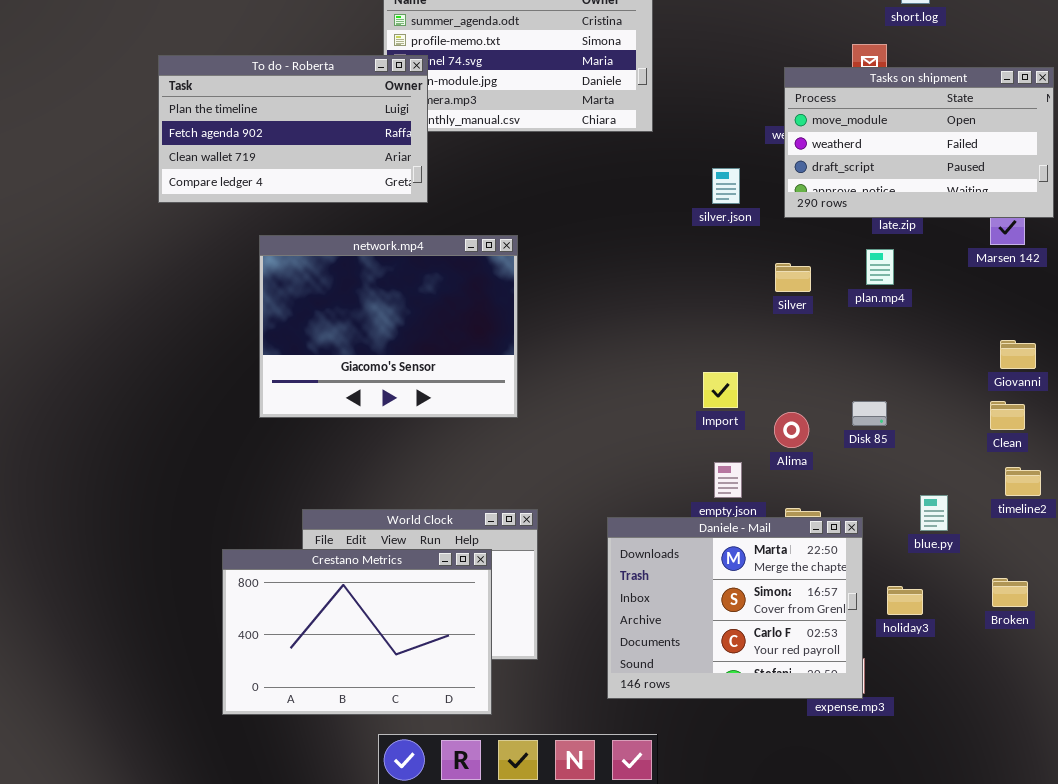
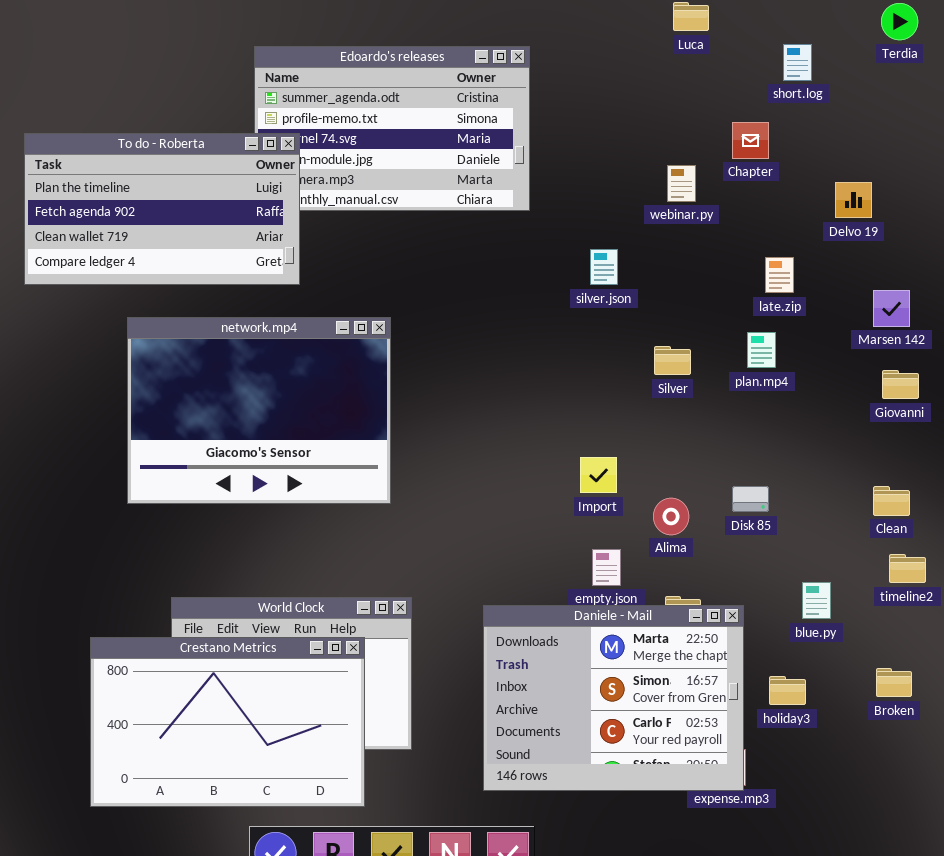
Tasks on shipment: [784,67,1054,218] -> none, closed
Giovanni: [1000,340,1036,369] -> [882,370,919,399], moved

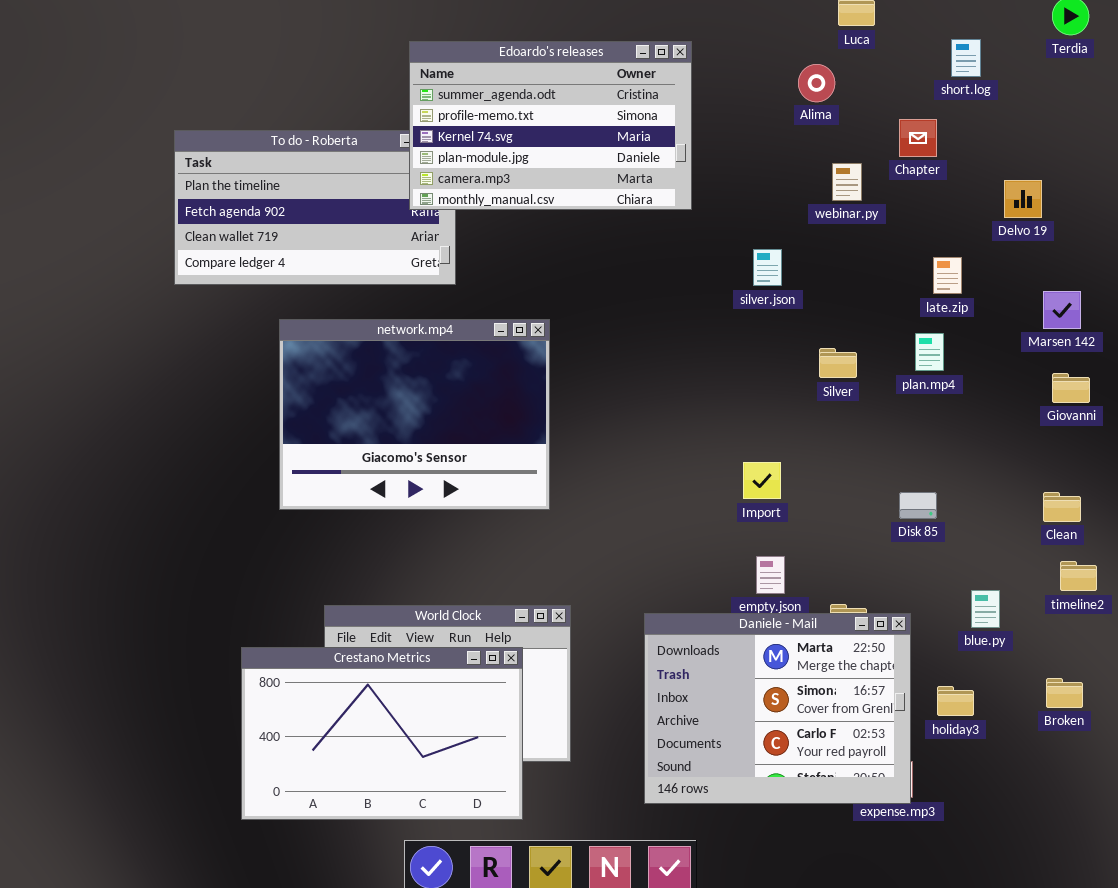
Edoardo's releases: [254,46,530,211] -> [409,41,692,210], raised
Alima: [653,498,689,535] -> [798,64,835,102], moved

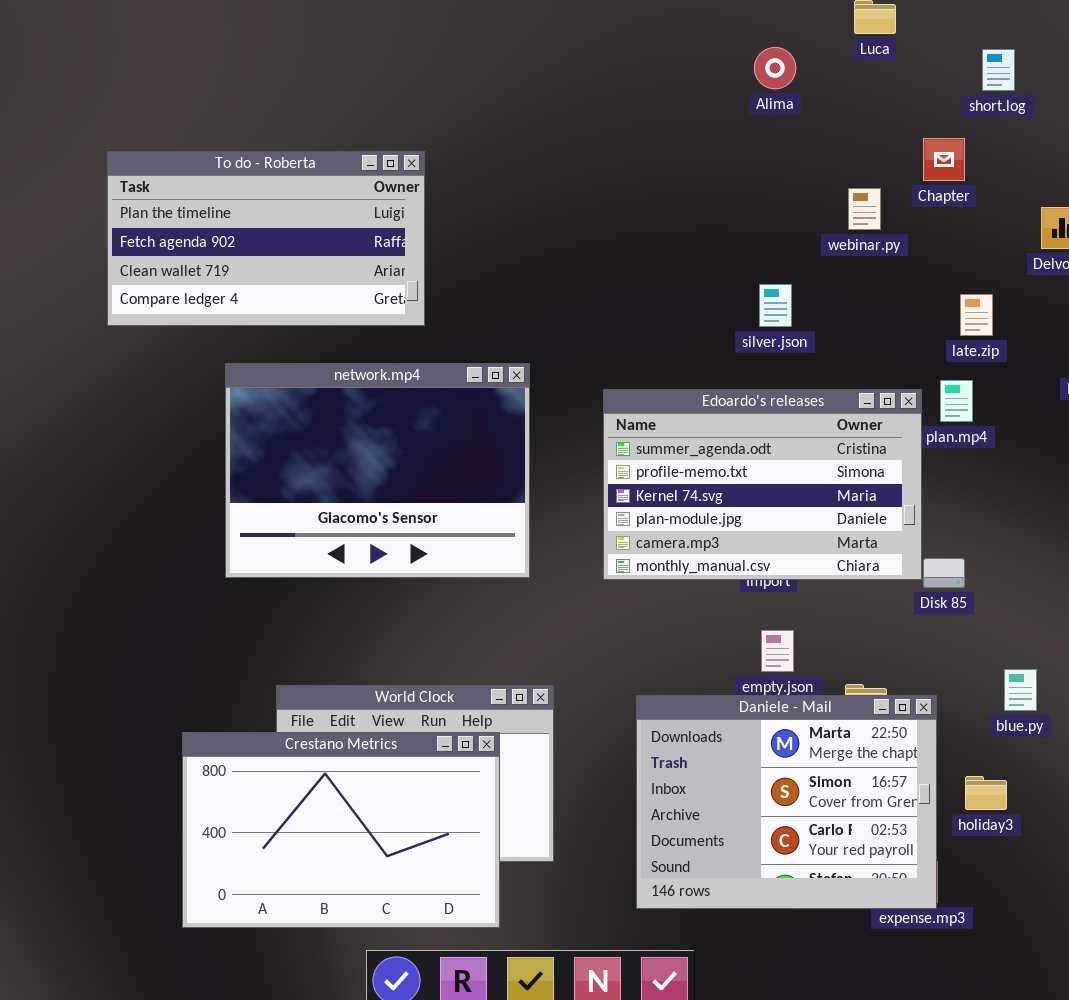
Edoardo's releases: [409,41,692,210] -> [603,389,922,580], moved
Alima: [798,64,835,102] -> [754,47,796,89], moved

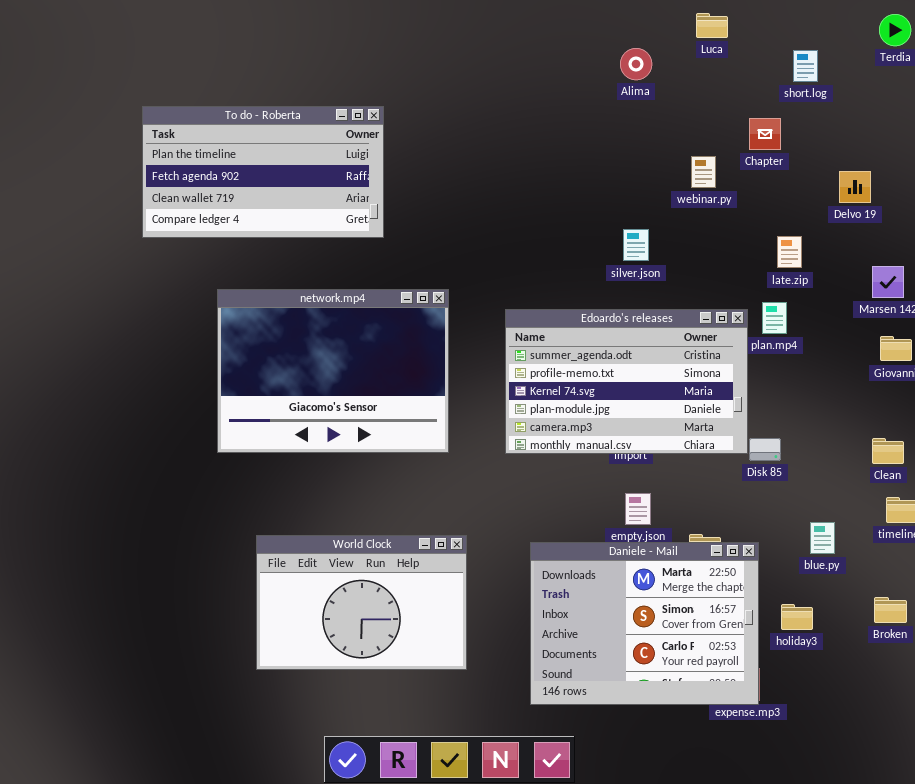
To do - Roberta: [107,151,425,326] -> [142,106,384,238], moved
Crestano Metrics: [182,732,500,928] -> none, closed

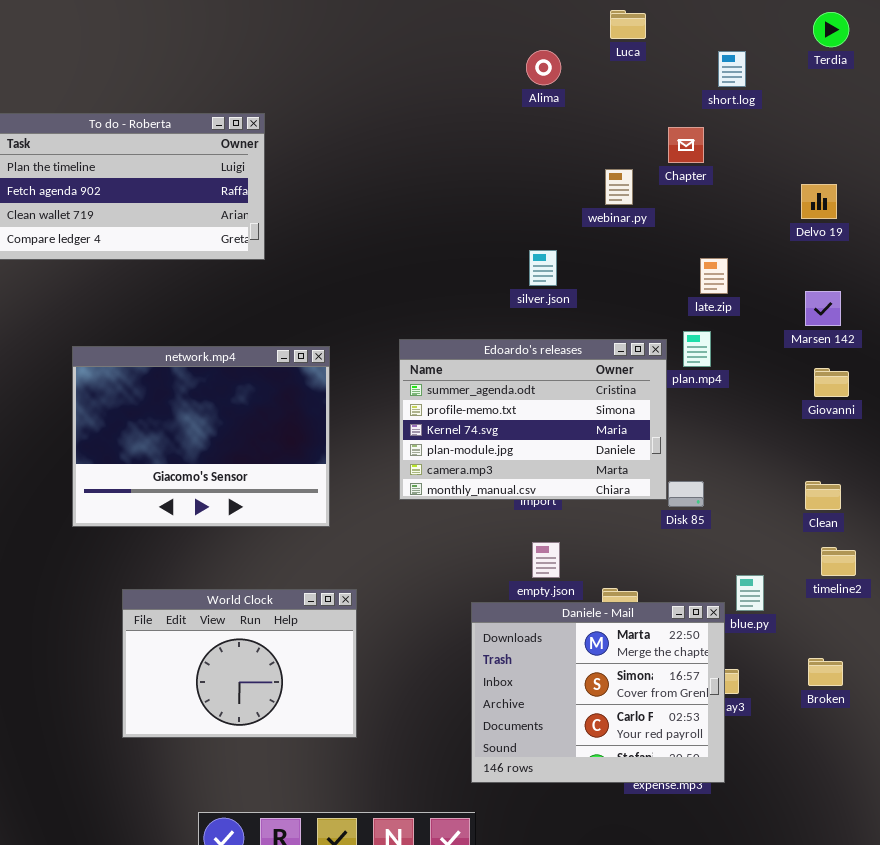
Delvo 19: [839,171,871,203] -> [801,184,837,219], moved
network.mp4: [217,289,449,453] -> [72,346,330,527], moved
Daniele - Mail: [530,542,759,705] -> [471,602,725,783], moved

